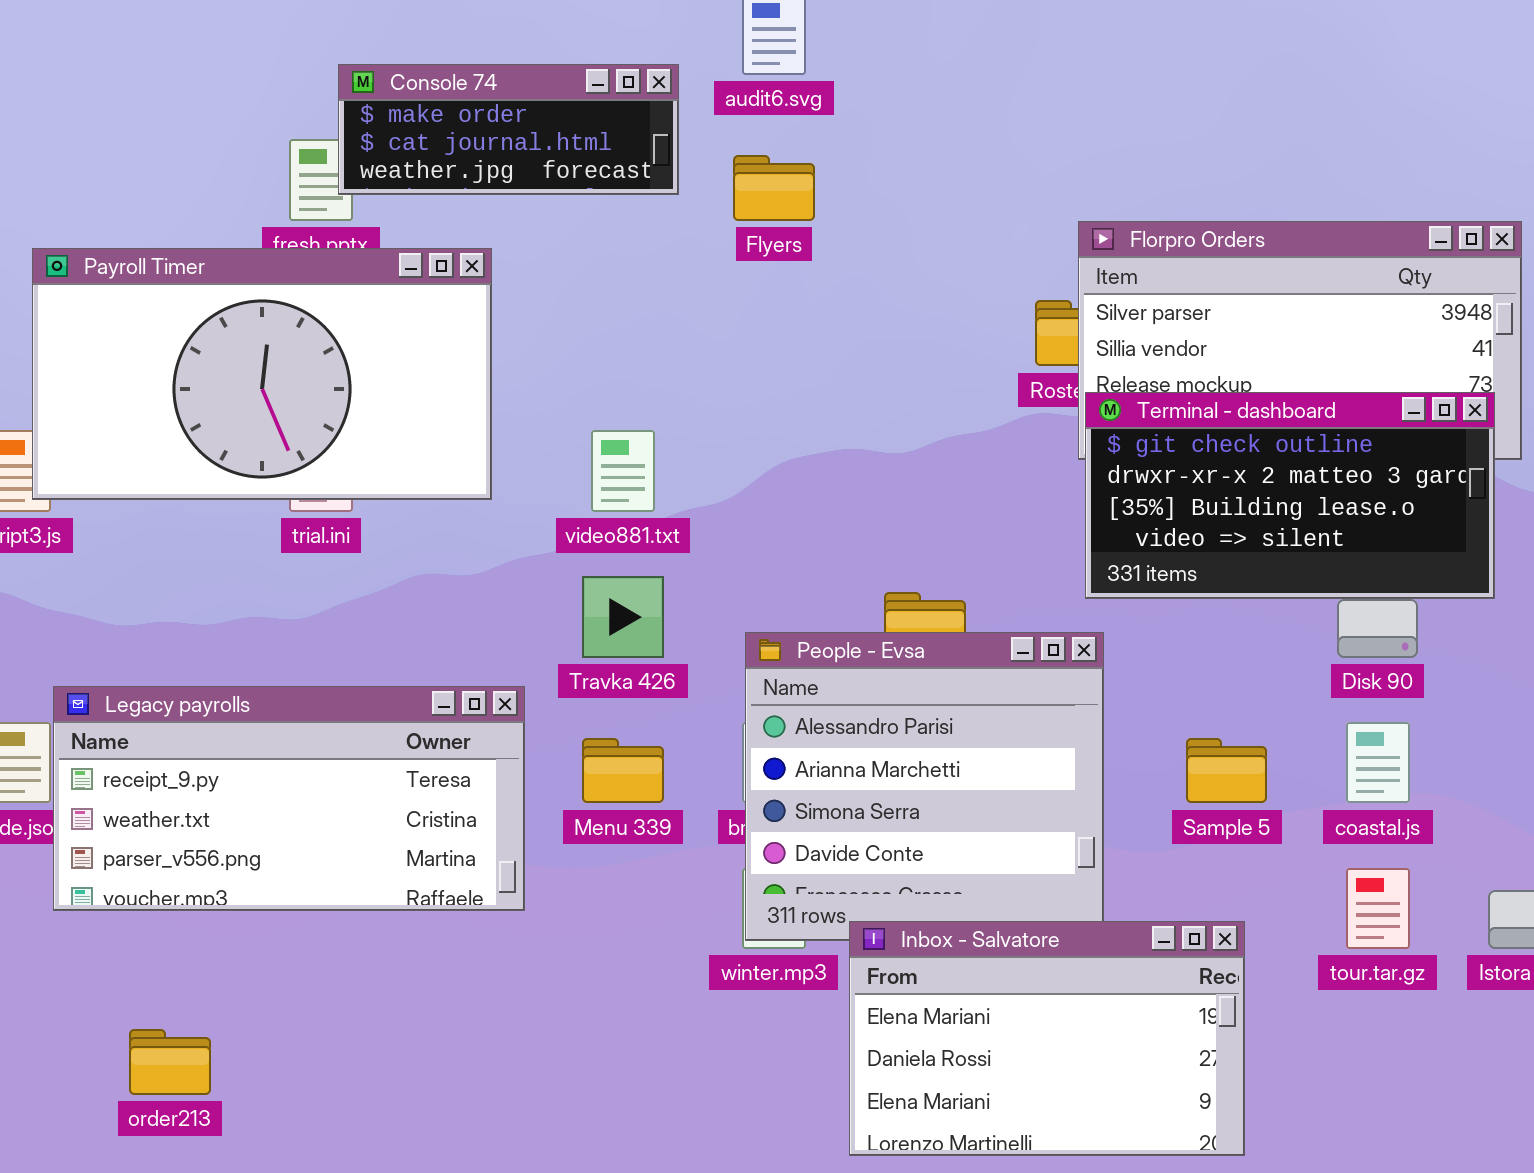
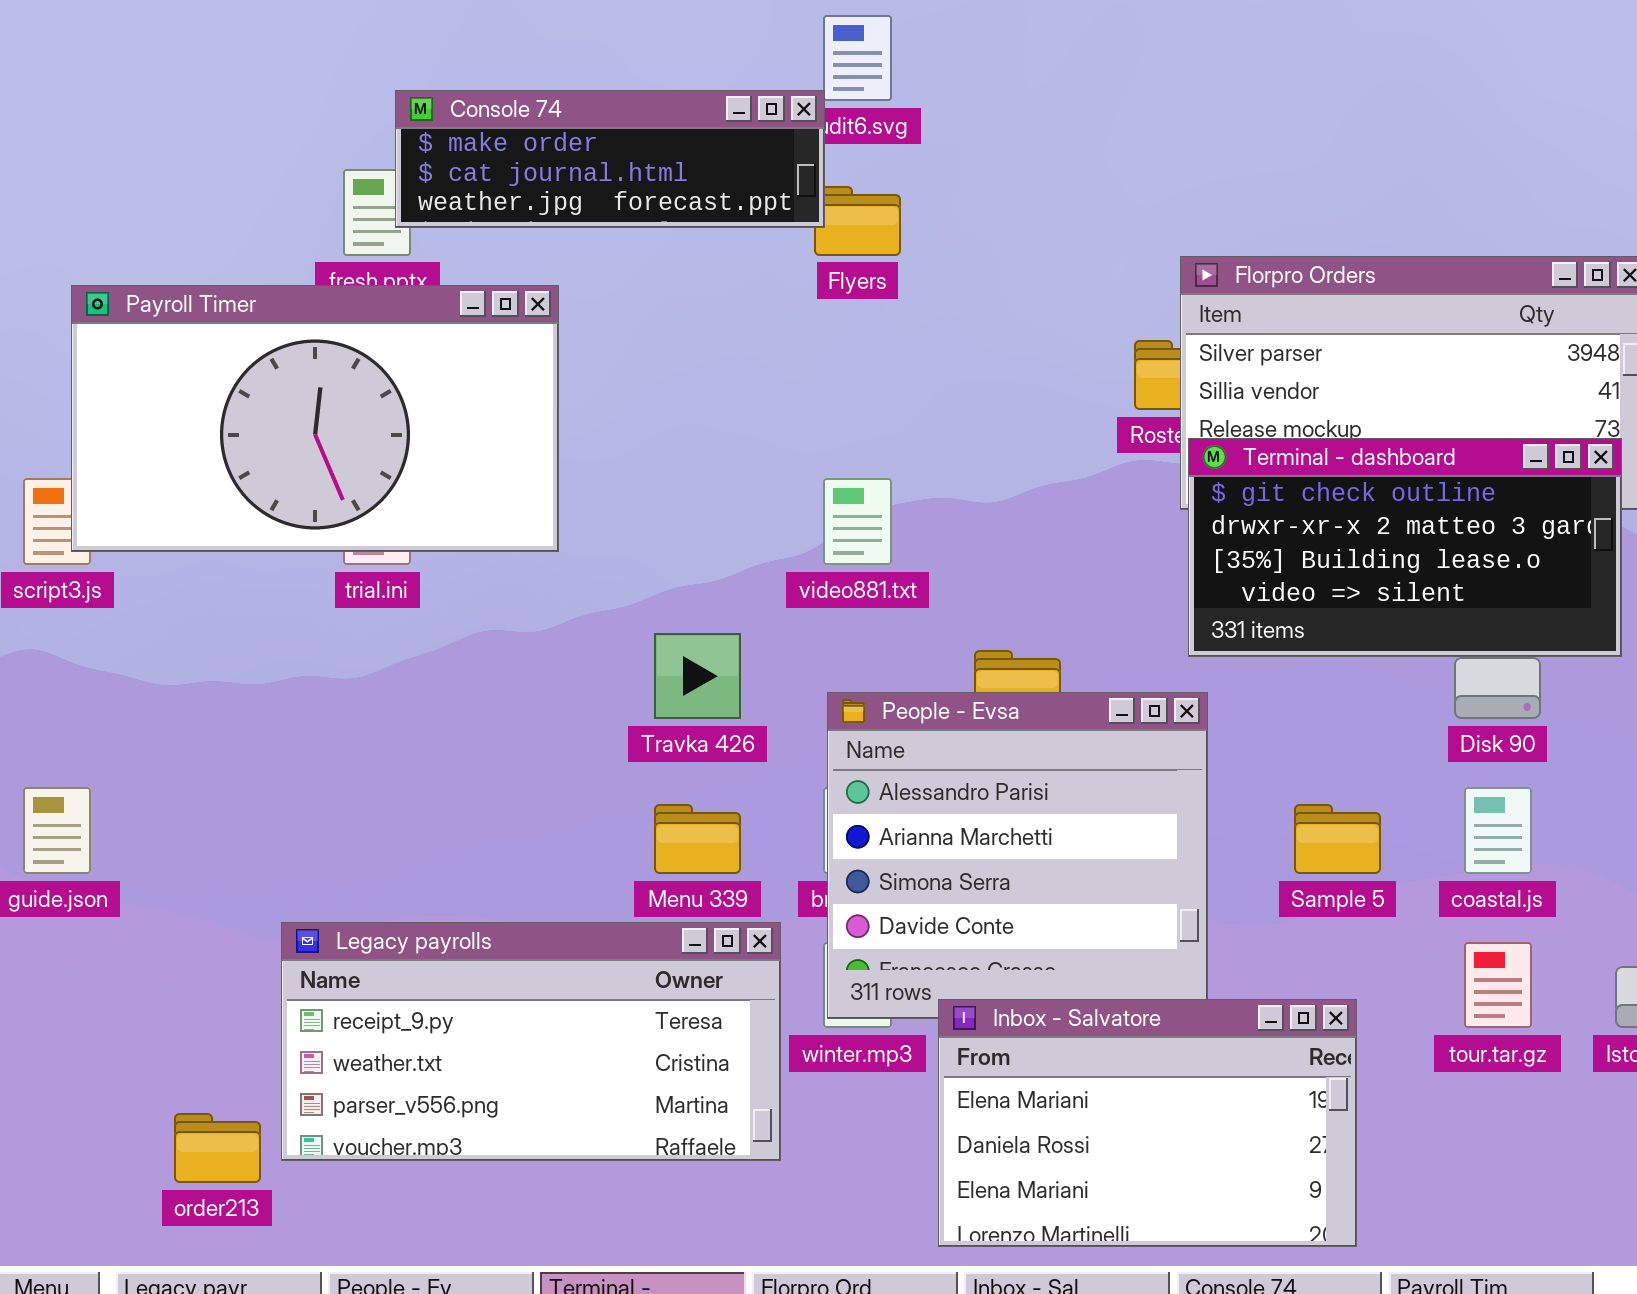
Console 74: [338,64,679,195] -> [395,90,825,228], resized
video881.txt: [591,430,655,512] -> [823,478,892,565], moved
Legacy payrolls: [53,686,525,911] -> [281,922,781,1161], moved

